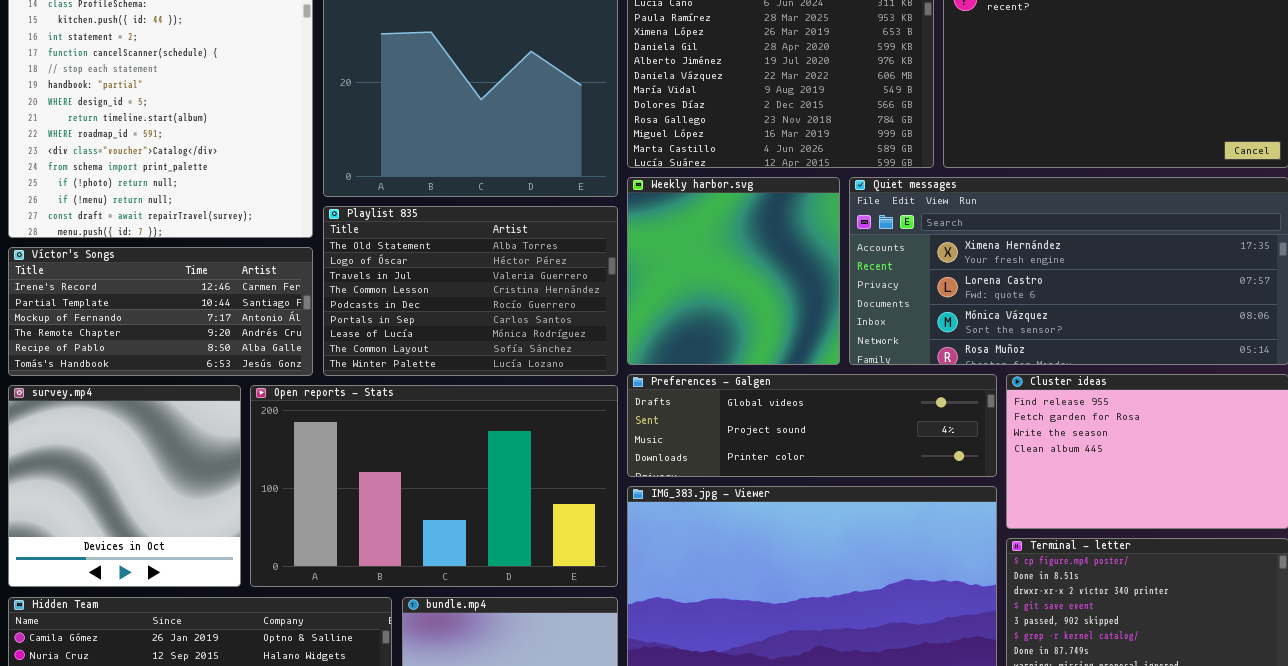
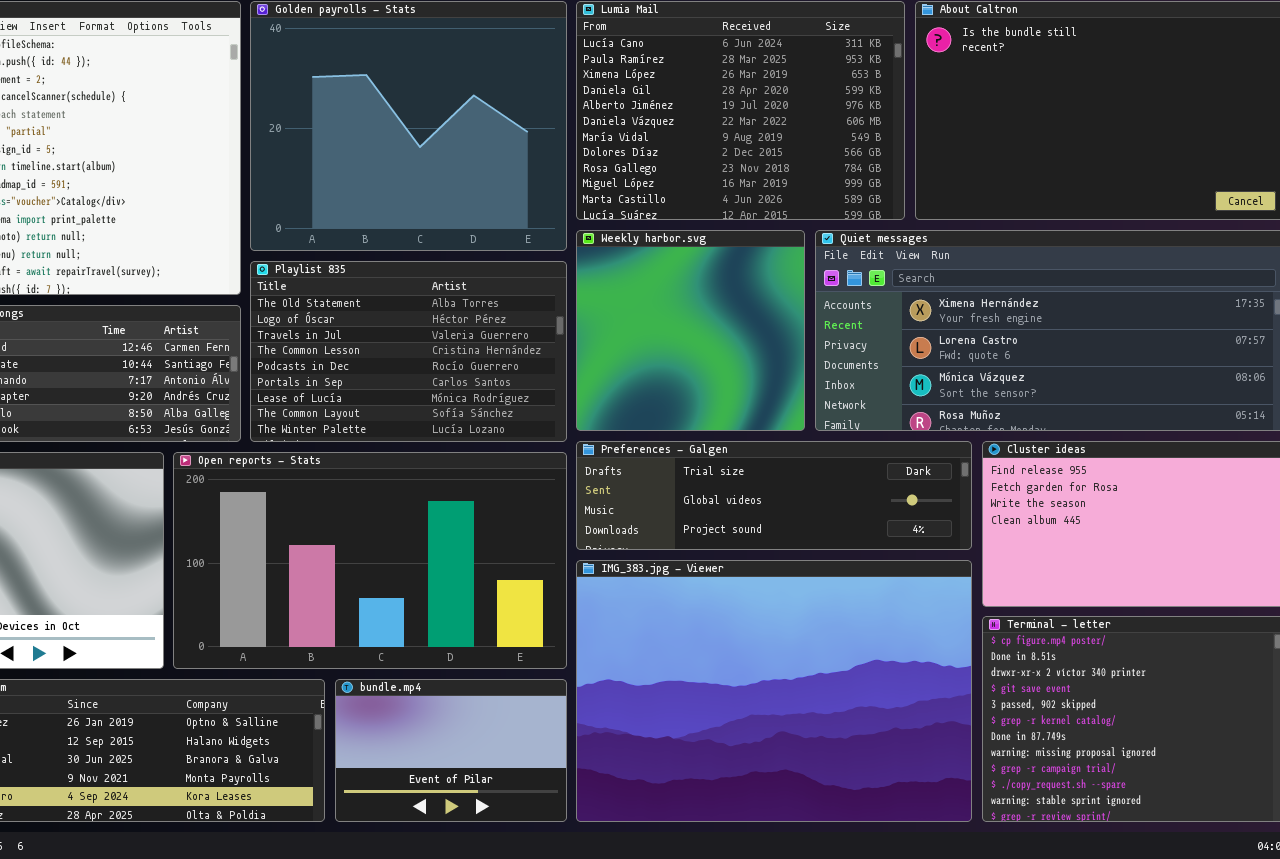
Preferences - Galgen: [627,374,997,477] -> [576,441,972,550], scrolled up 1 row

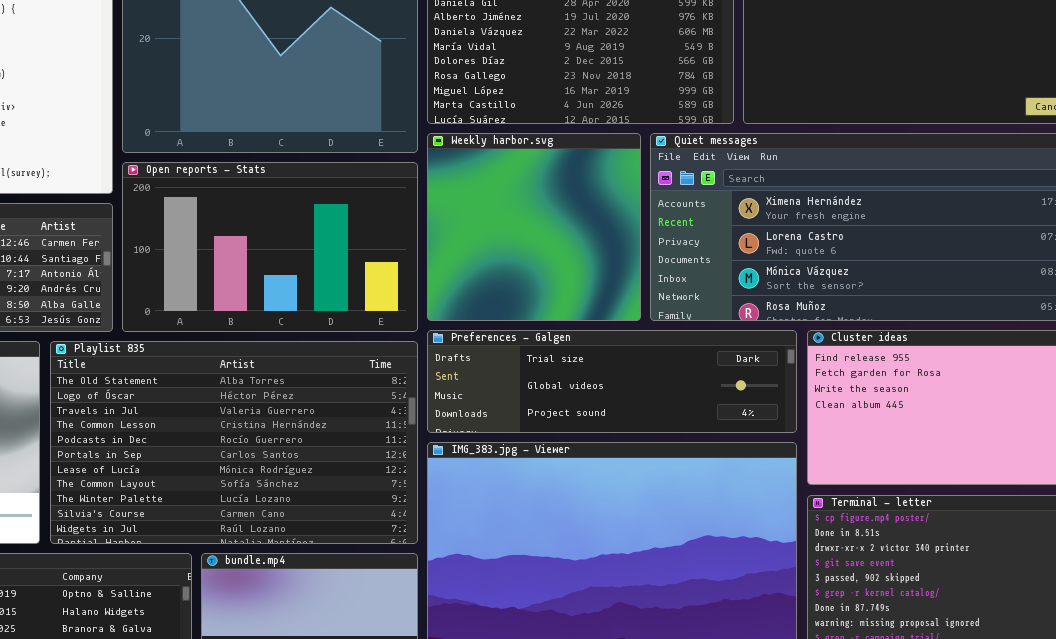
Playlist 835: [250,261,567,442] -> [50,341,418,544], moved, resized
Open reports - Stats: [173,452,567,669] -> [122,162,418,332], moved, resized

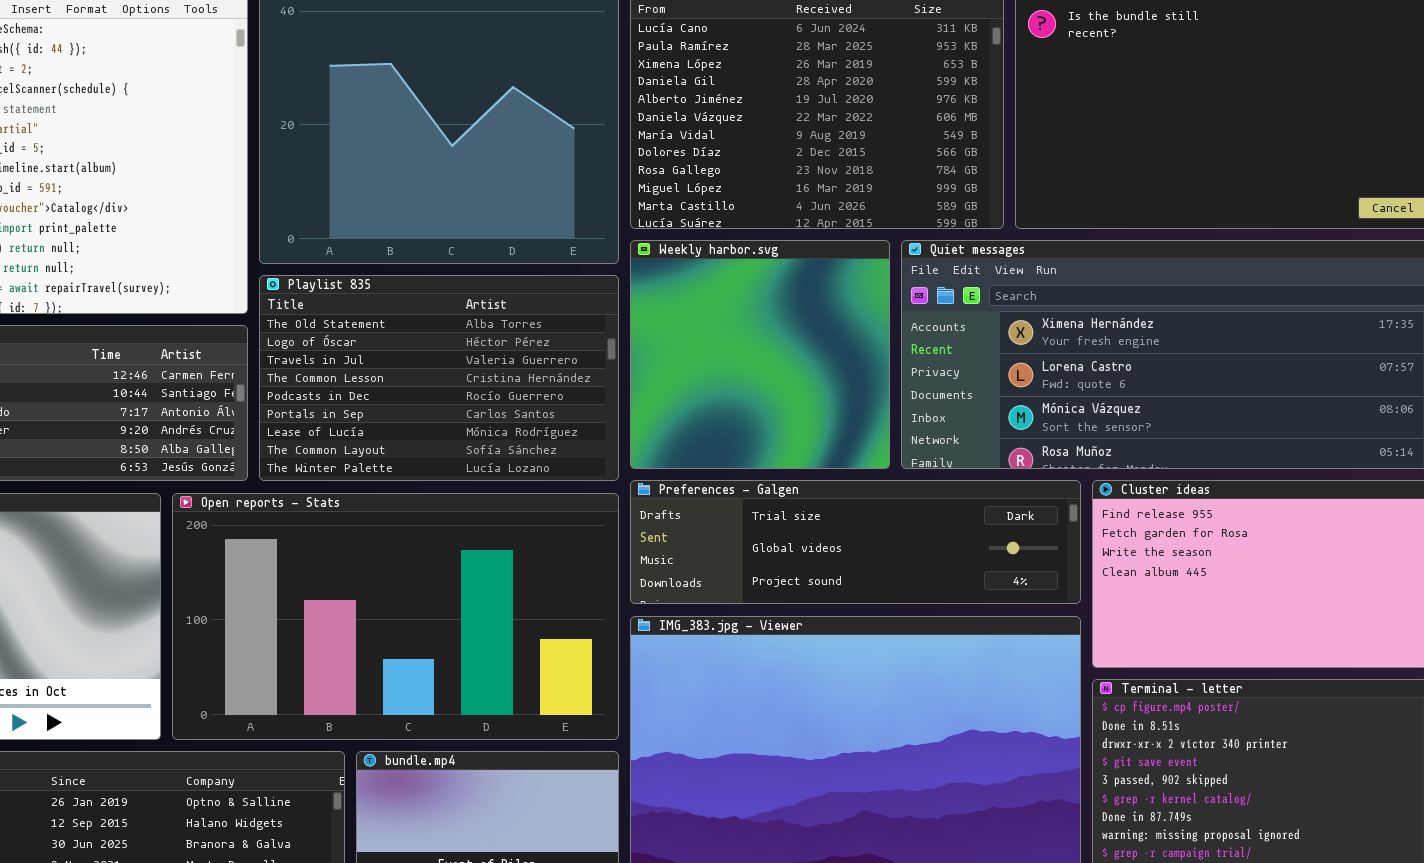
Open reports - Stats: [122,162,418,332] -> [172,493,619,740], moved, resized
Playlist 835: [50,341,418,544] -> [259,275,619,481], moved, resized

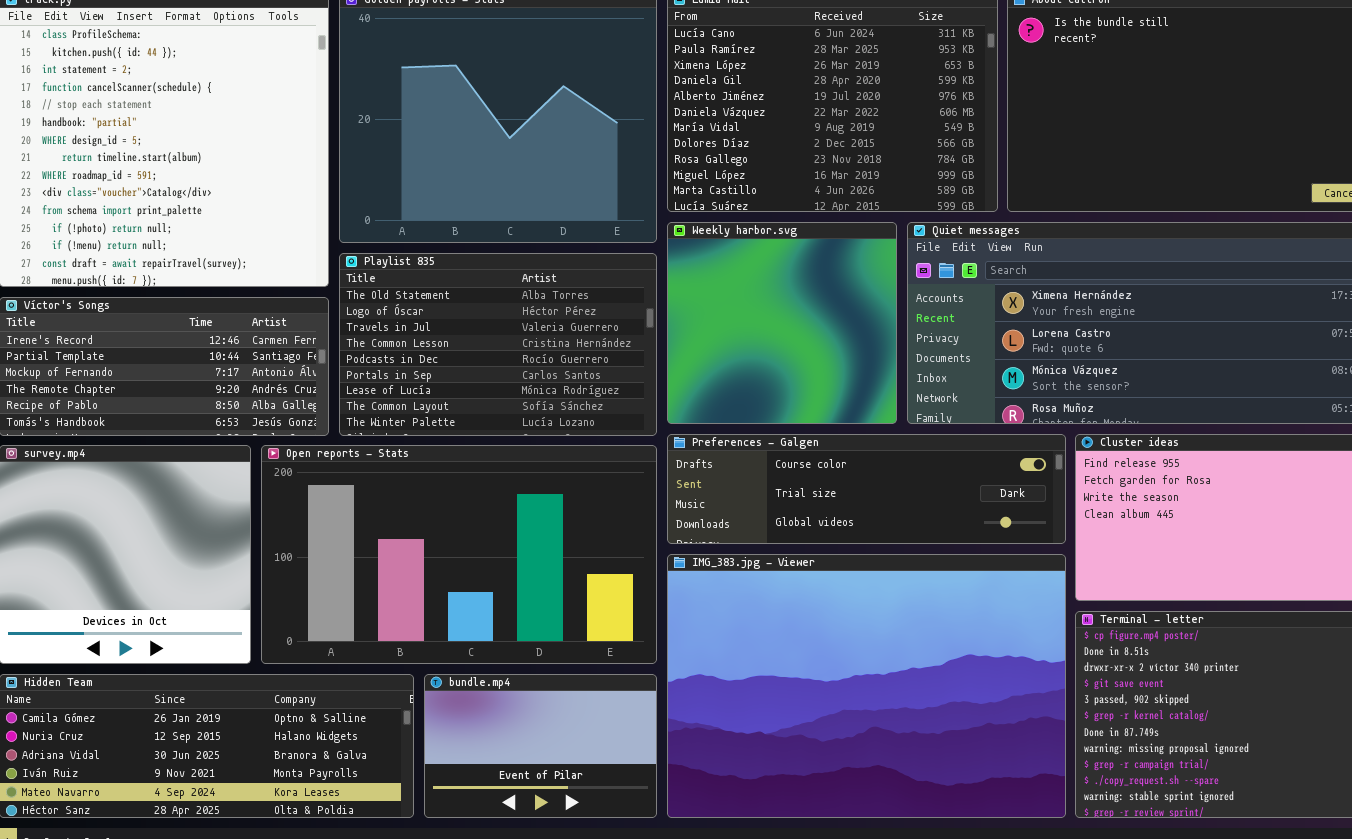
Preferences - Galgen: [630,480,1081,604] -> [667,434,1066,544], scrolled up 1 row

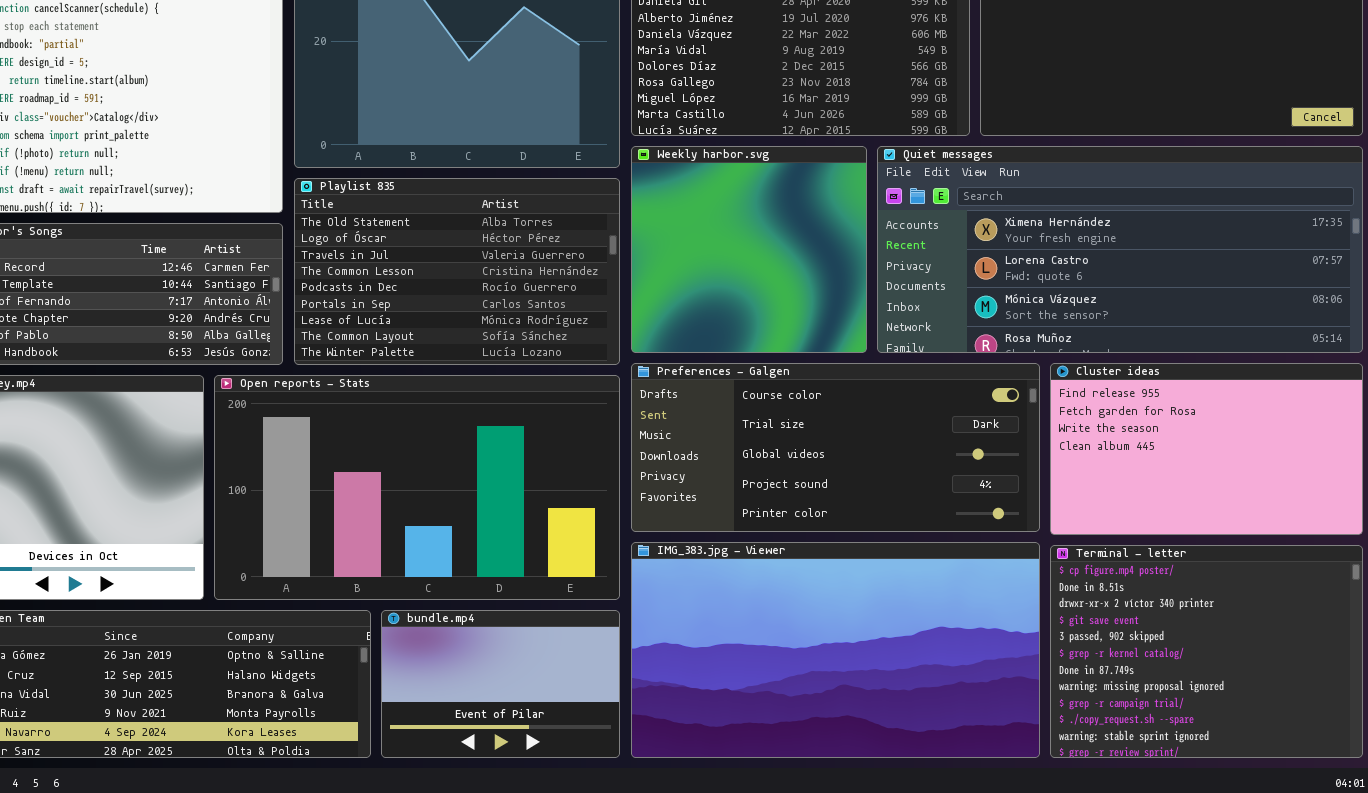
Preferences - Galgen: [667,434,1066,544] -> [631,363,1040,532], resized
IMG_383.jpg - Viewer: [667,554,1066,818] -> [631,542,1040,758], resized

